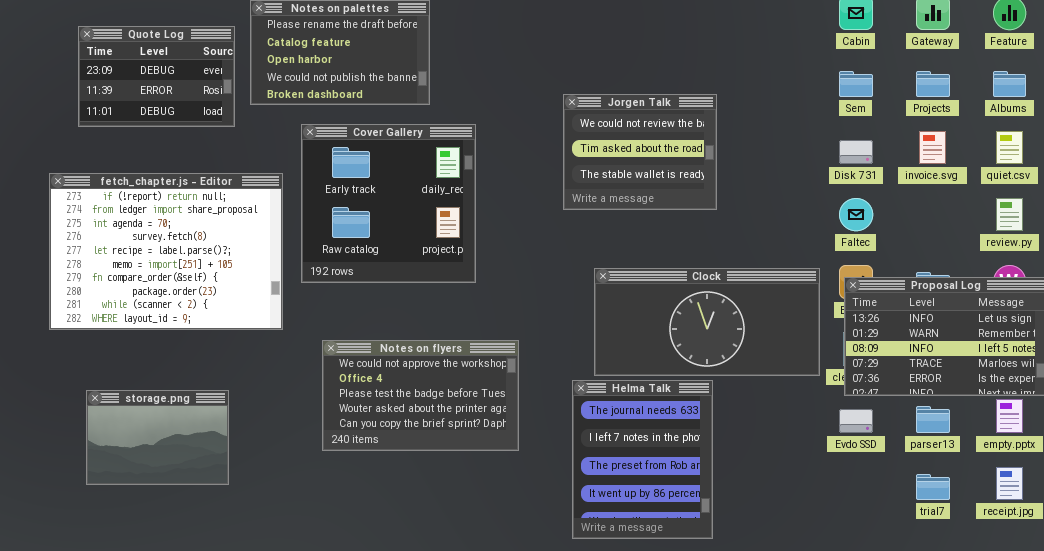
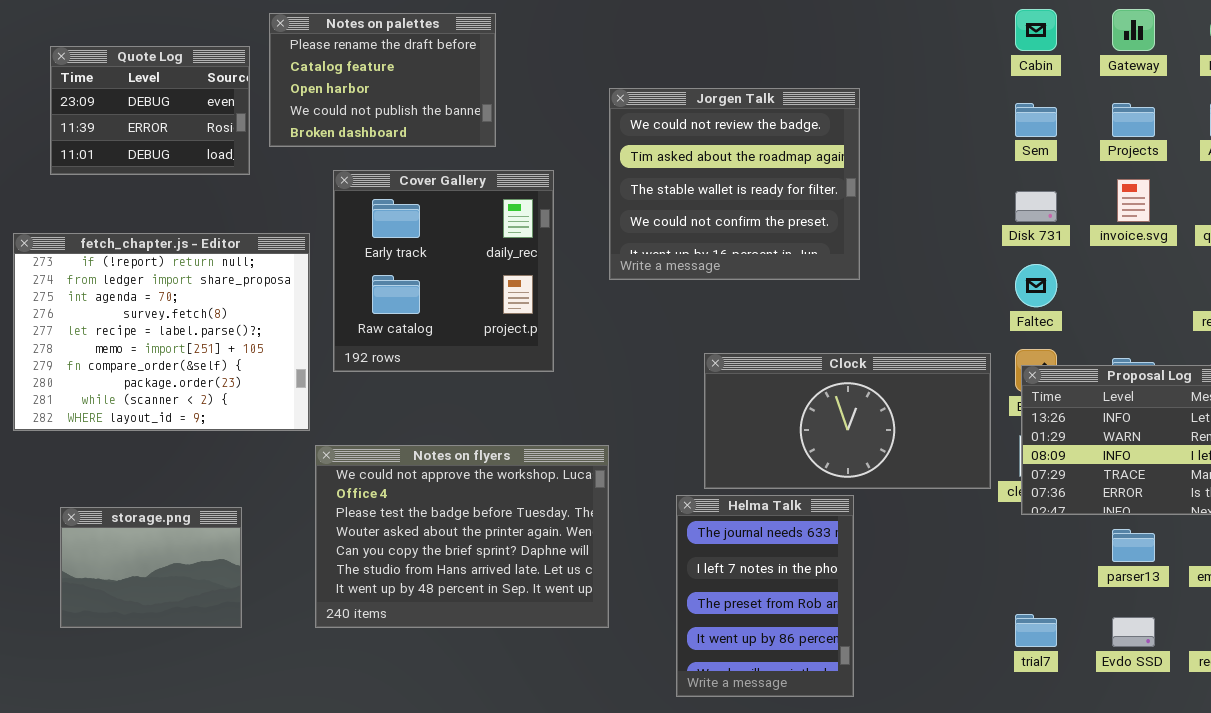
Jorgen Talk: [563,94,717,210] -> [609,88,860,280], resized
Notes on flyers: [322,340,519,451] -> [315,445,609,628], resized
Evdo SSD: [839,409,873,433] -> [1112,617,1155,647], moved
trial7: [916,474,950,500] -> [1015,614,1057,647], moved

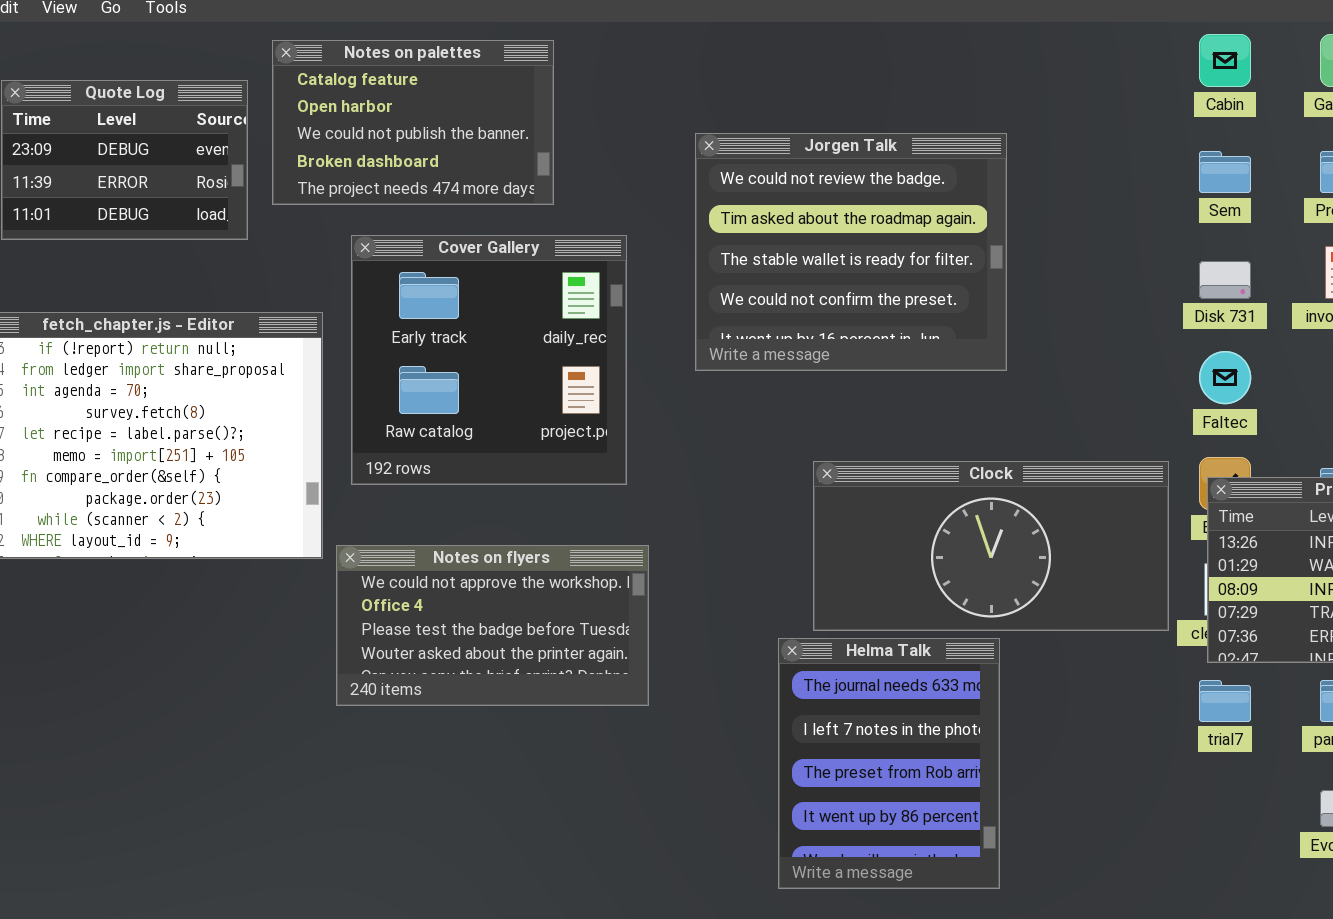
Notes on palettes: [269,13,496,147] -> [272,40,554,205], scrolled down 1 row
Notes on flyers: [315,445,609,628] -> [336,545,649,706], moved, resized
storage.png: [60,507,242,628] -> none, closed
trial7: [1015,614,1057,647] -> [1199,680,1251,722], moved

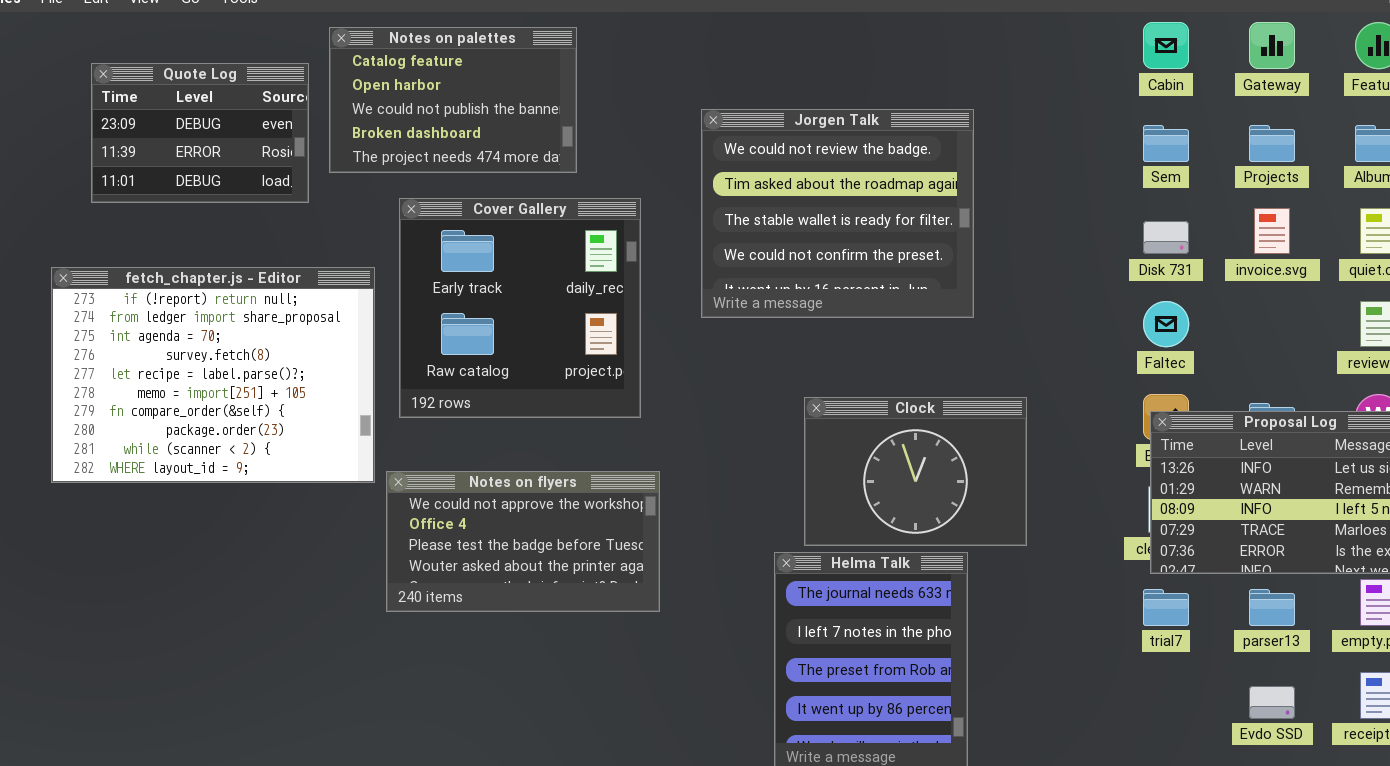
Clock: [813,461,1169,631] -> [804,397,1027,546], resized

